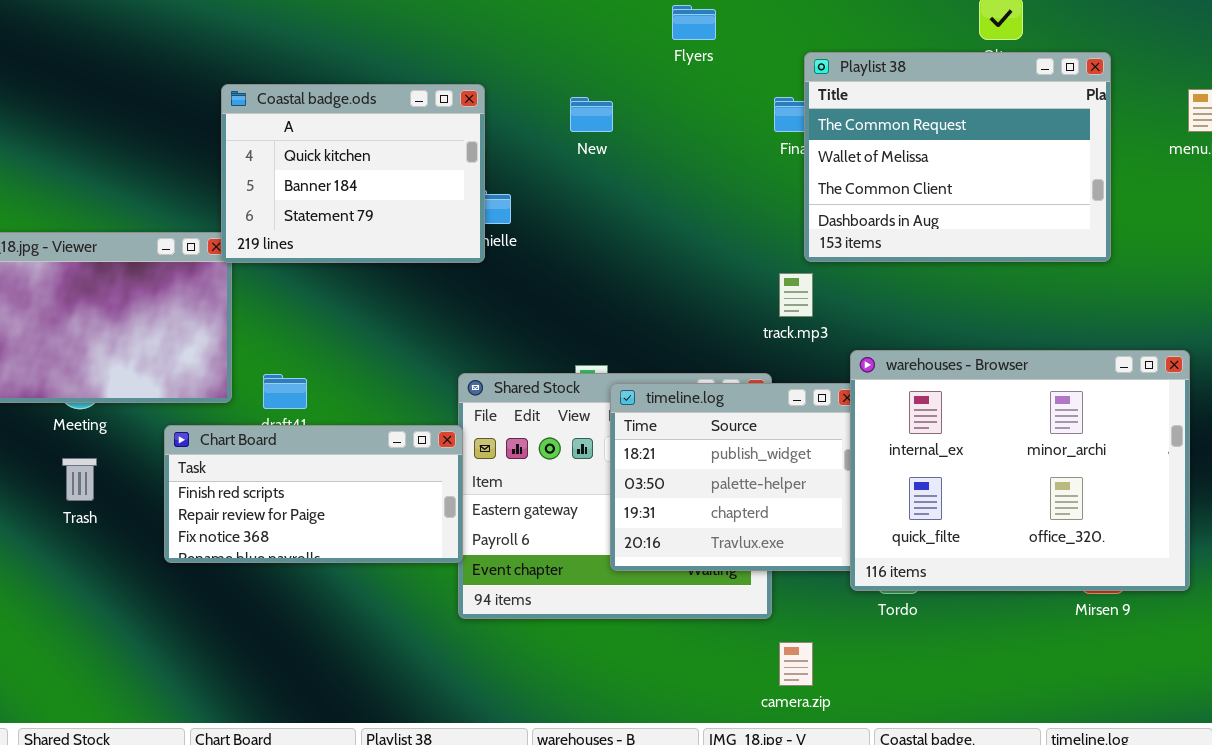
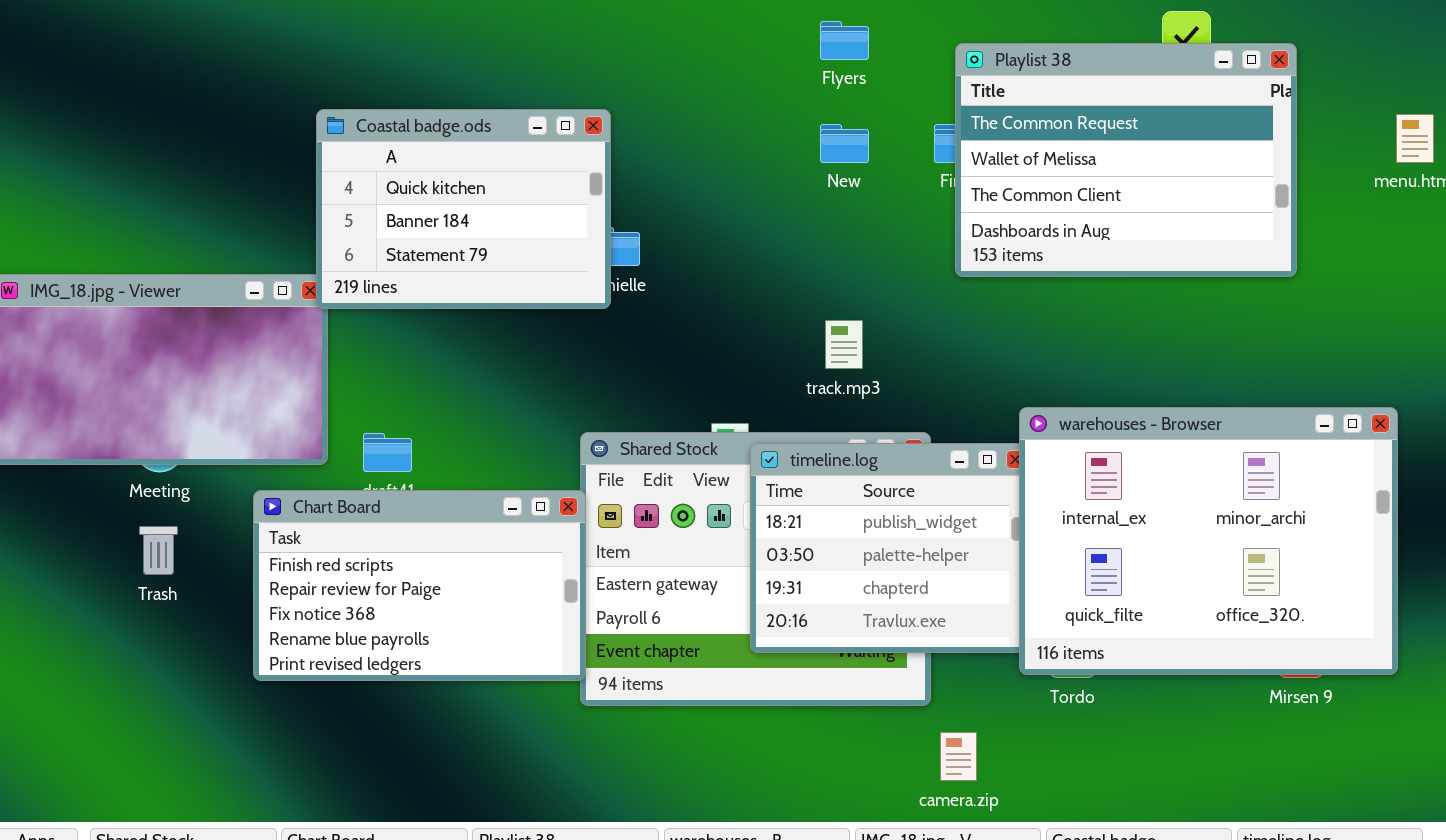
Playlist 38: [804,52,1111,262] -> [955,43,1297,277], moved
New: [570,97,613,132] -> [820,124,869,163], moved
track.mp3: [779,273,813,317] -> [825,320,863,369], moved
Chart Board: [164,425,463,563] -> [253,490,586,681], resized

